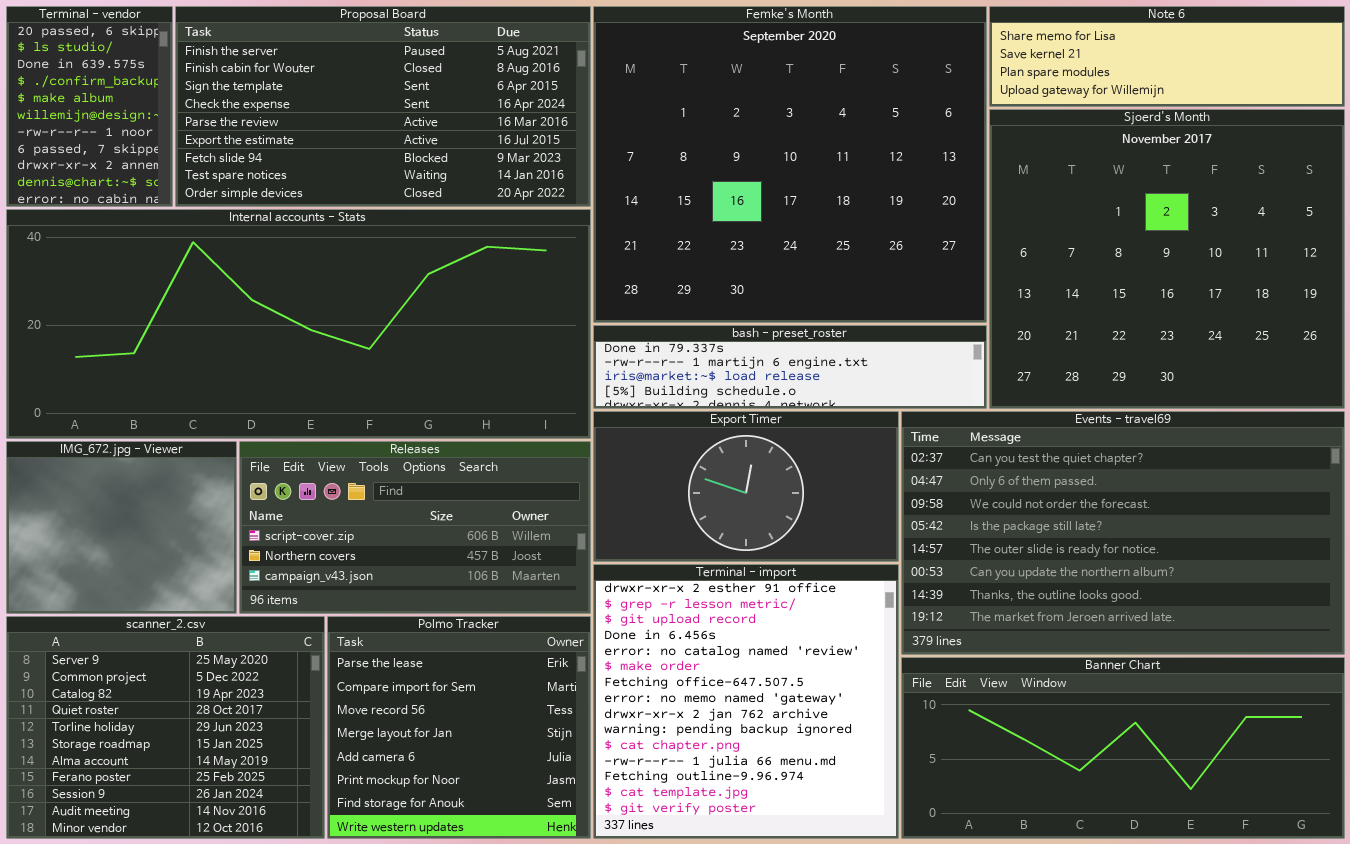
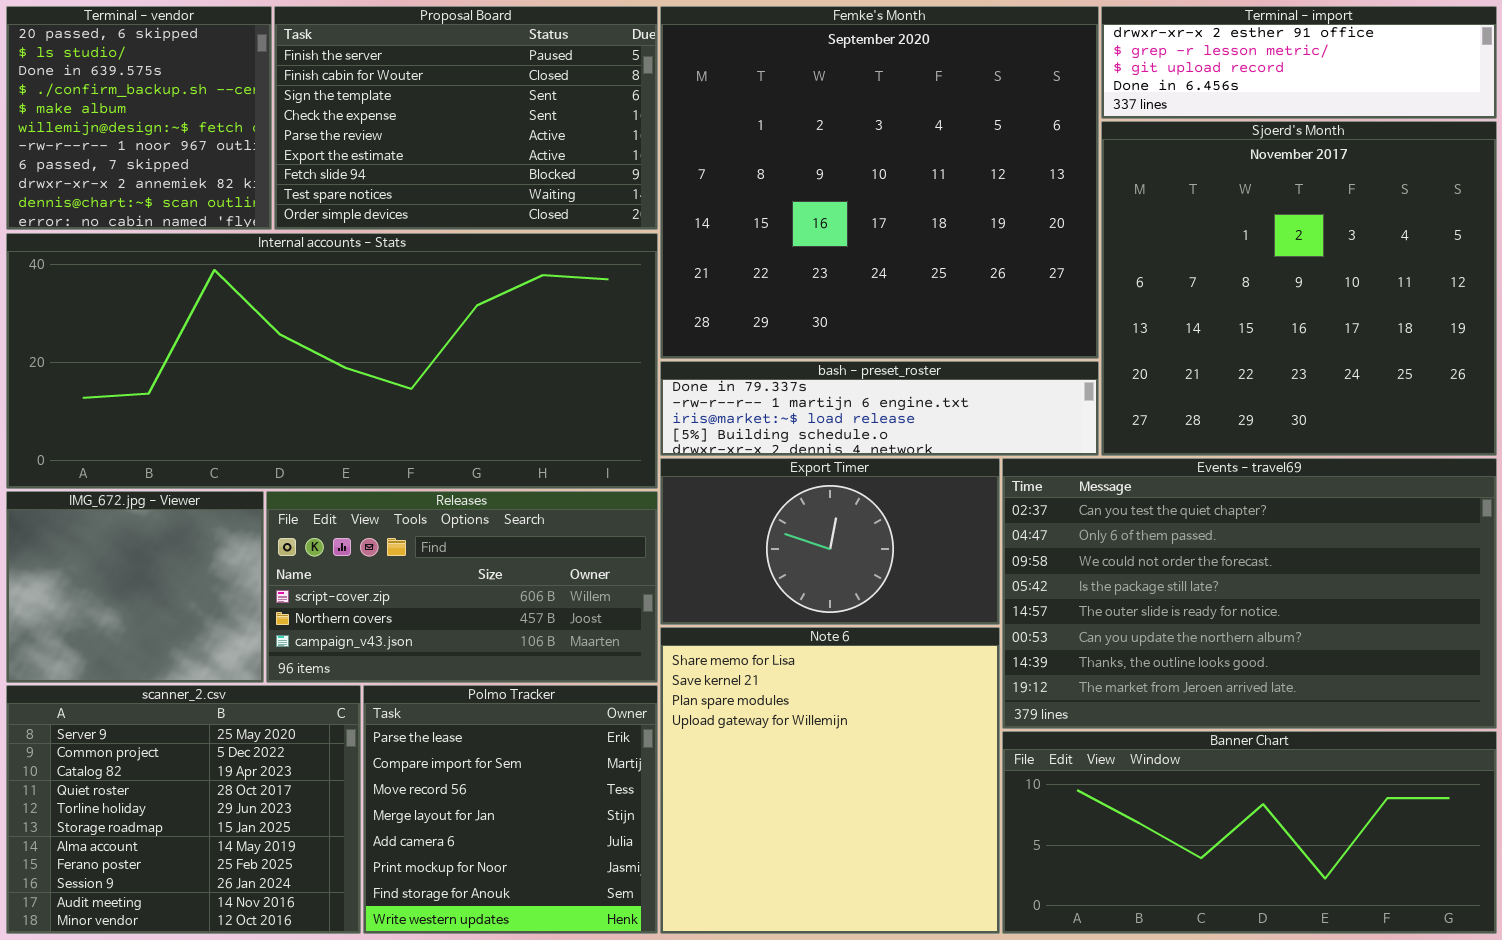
Terminal - vendor: [6,6,173,207] -> [6,6,272,230], resized
Proposal Board: [175,6,591,207] -> [274,6,658,230], resized
Note 6: [989,6,1345,107] -> [660,627,1000,934], moved, resized
Terminal - import: [593,564,899,839] -> [1101,6,1497,119], moved, resized

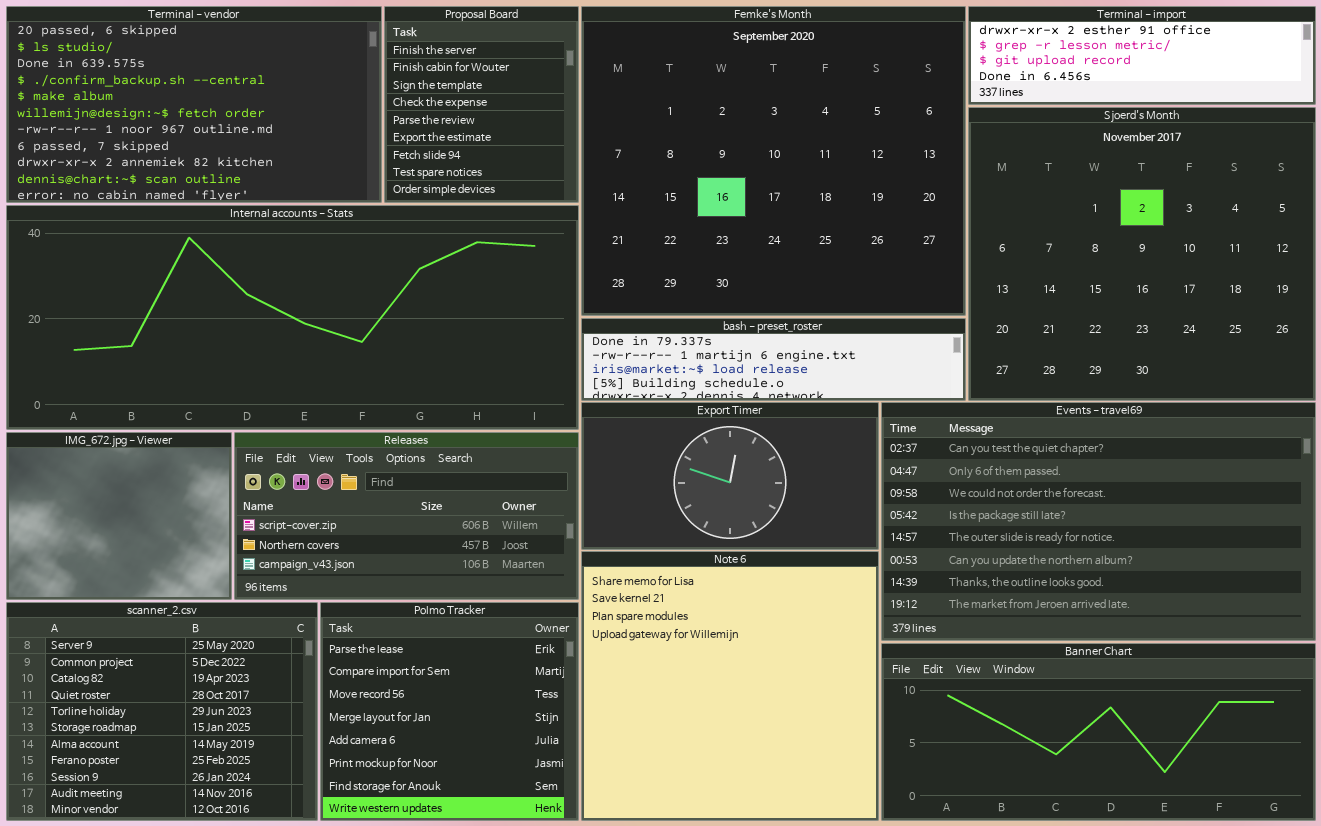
Terminal - vendor: [6,6,272,230] -> [6,6,382,203], resized
Proposal Board: [274,6,658,230] -> [384,6,579,203], resized

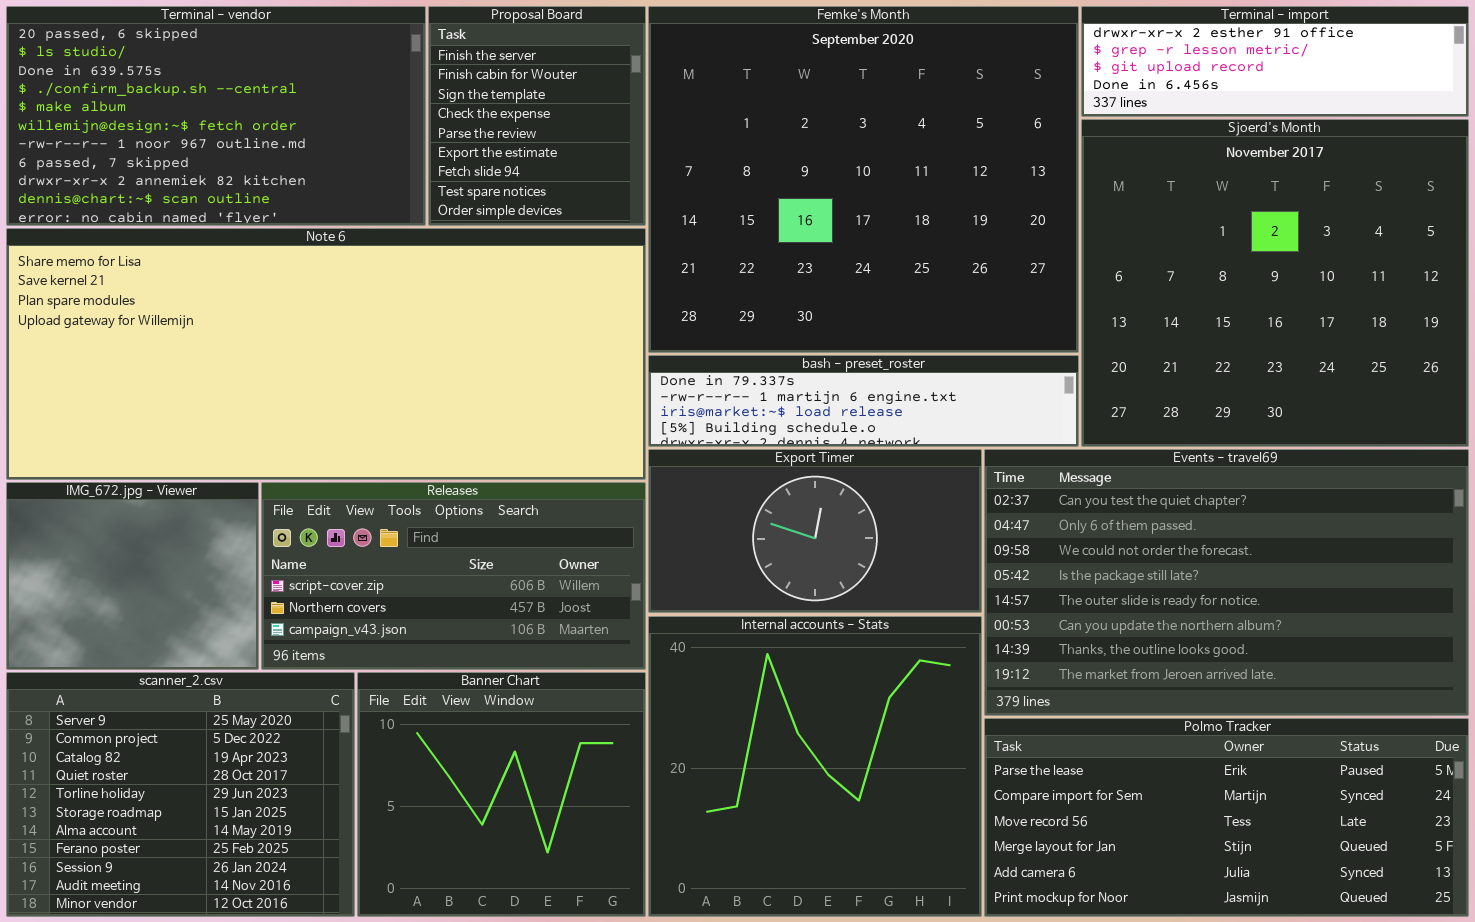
Internal accounts - Stats: [6,205,579,430] -> [648,616,982,917], moved, resized
Note 6: [581,551,879,821] -> [6,228,646,480], moved, resized
Polmo Tracker: [320,602,579,821] -> [984,718,1469,917], moved, resized
Banner Chart: [881,643,1316,821] -> [357,672,646,917], moved, resized

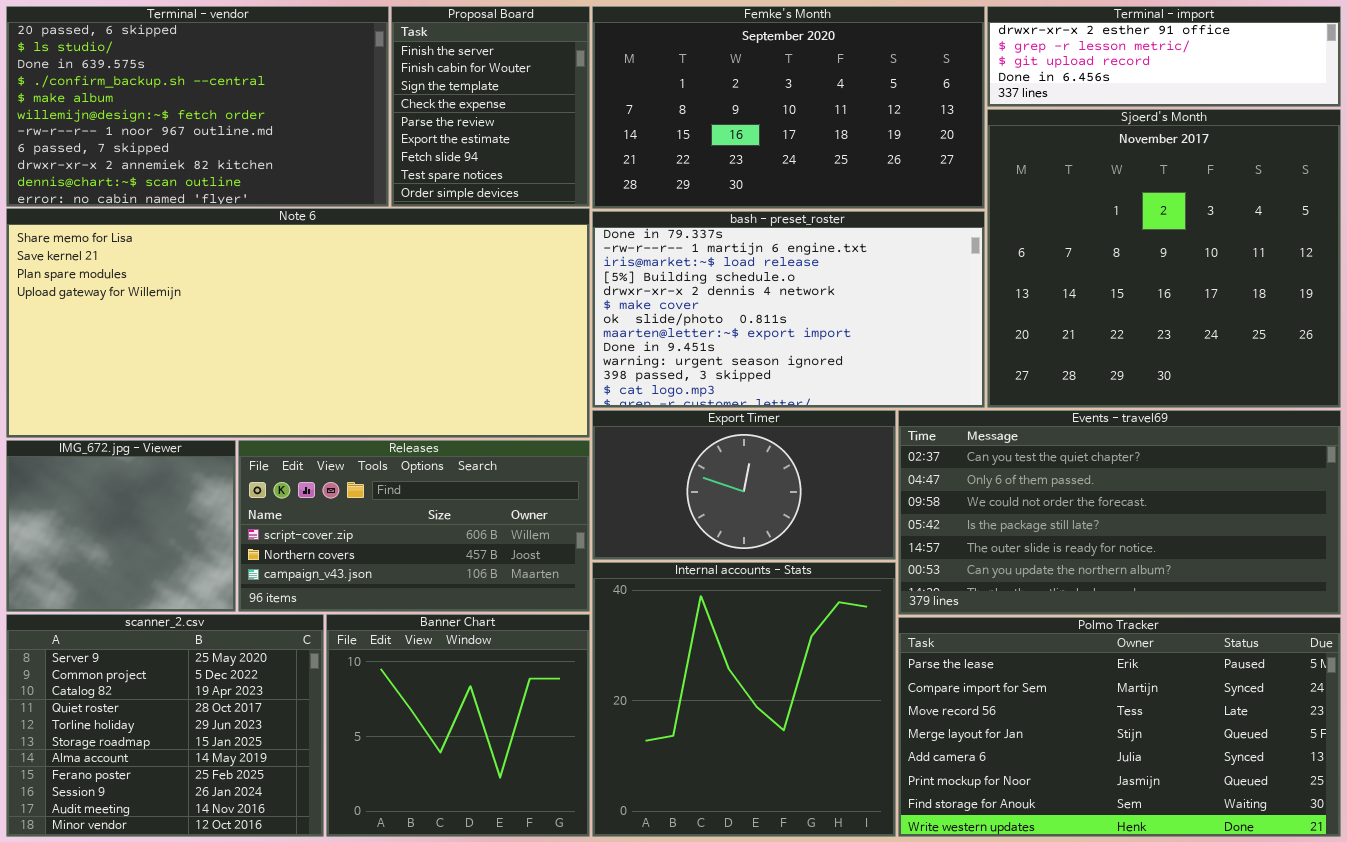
Femke's Month: [648,6,1079,353] -> [592,6,985,209], resized
bash - preset_roster: [648,355,1079,447] -> [592,211,985,408], resized
Events - travel69: [984,449,1469,716] -> [898,410,1341,615], resized
Polmo Tracker: [984,718,1469,917] -> [898,617,1341,837], resized

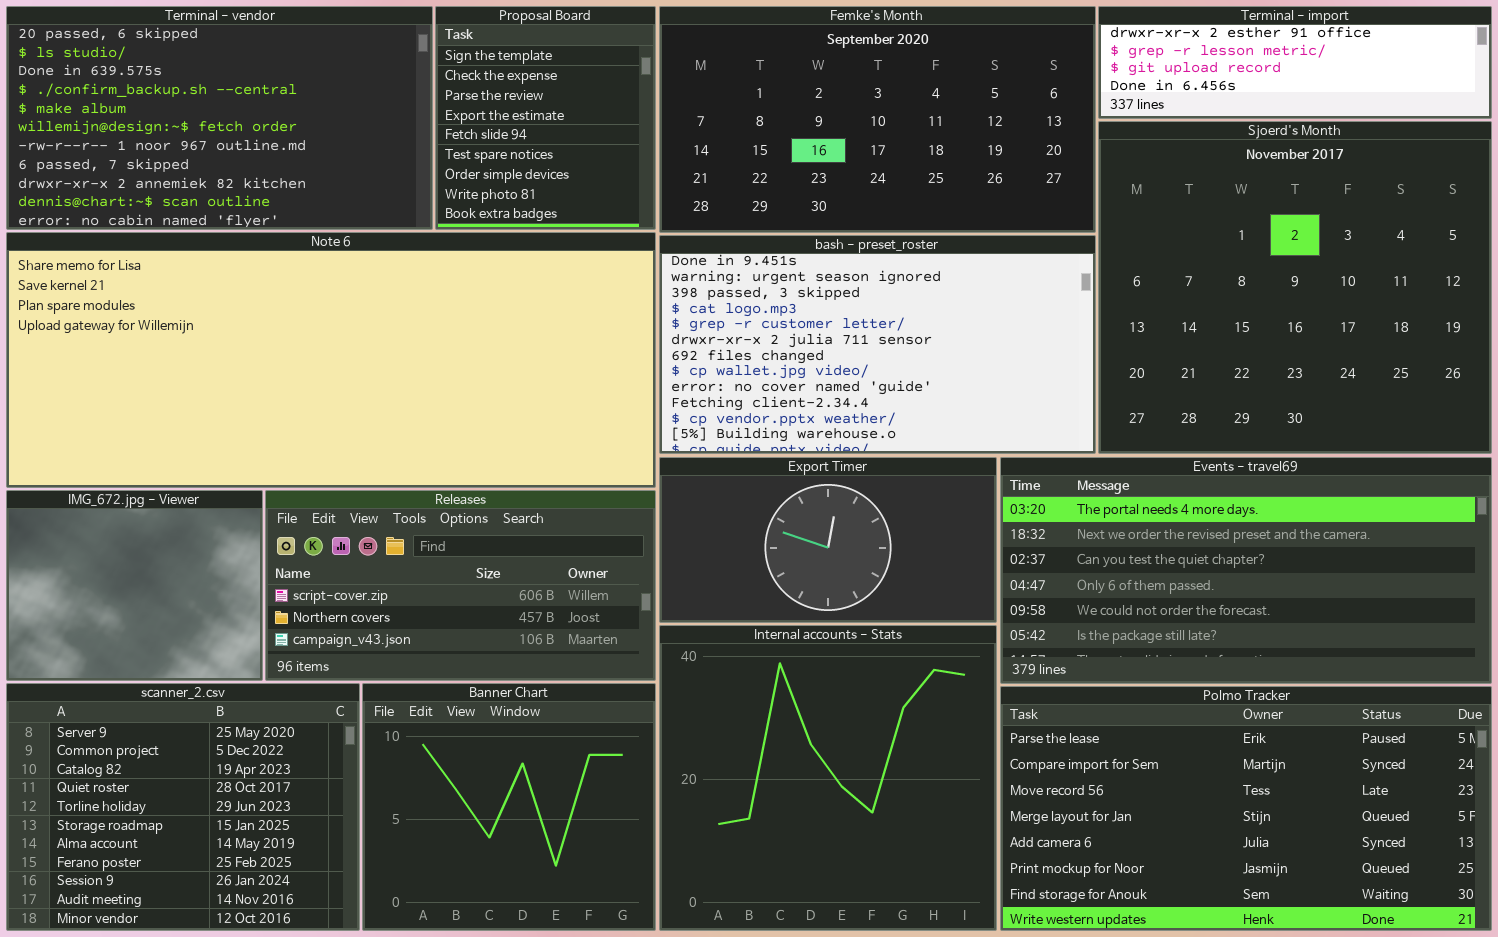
Proposal Board: [391,6,590,207] -> [435,6,656,230], scrolled down 2 rows
bash - preset_roster: [592,211,985,408] -> [659,235,1096,454], scrolled down 8 rows
Events - travel69: [898,410,1341,615] -> [1000,457,1492,684], scrolled up 2 rows

